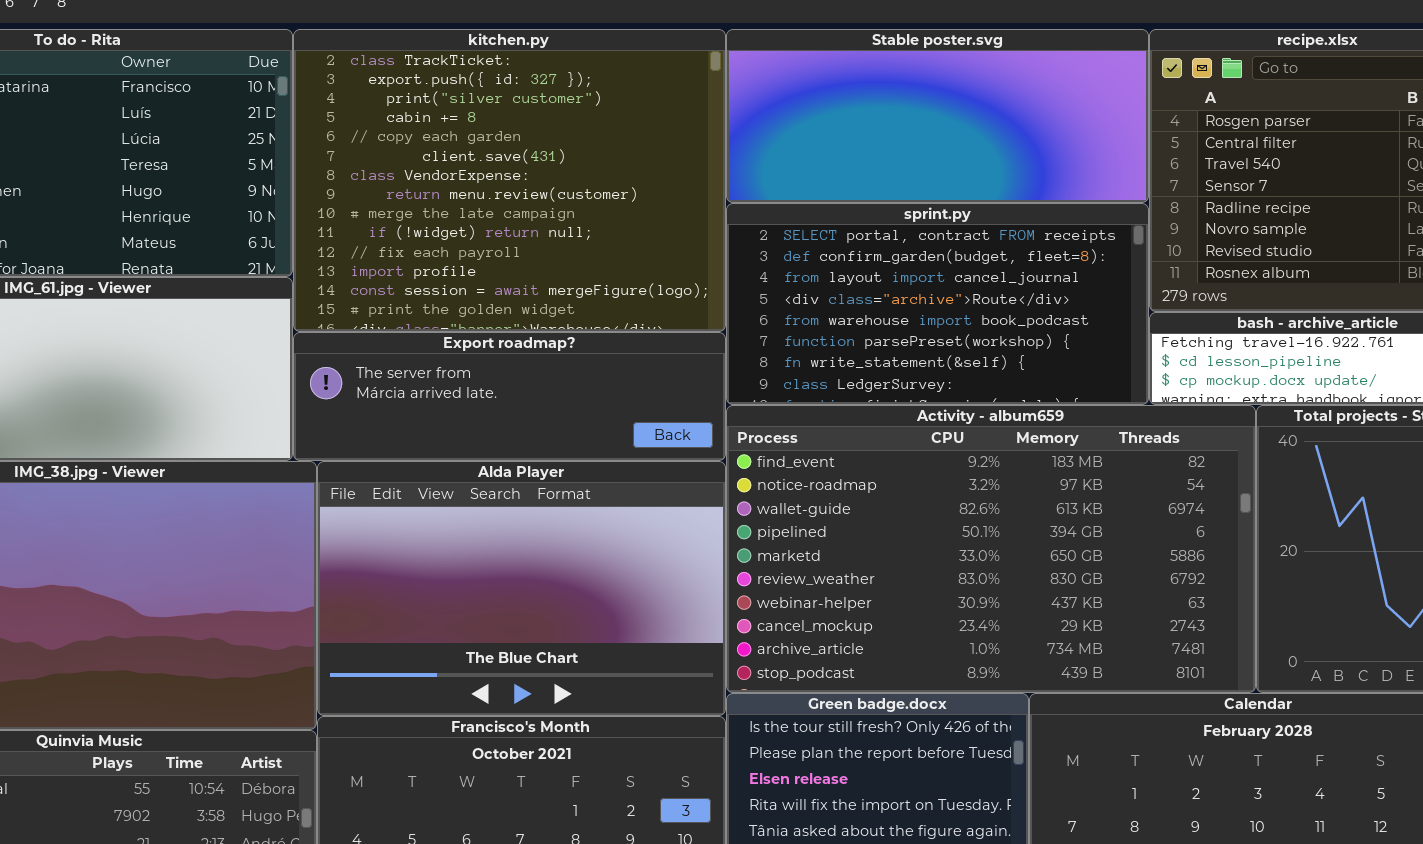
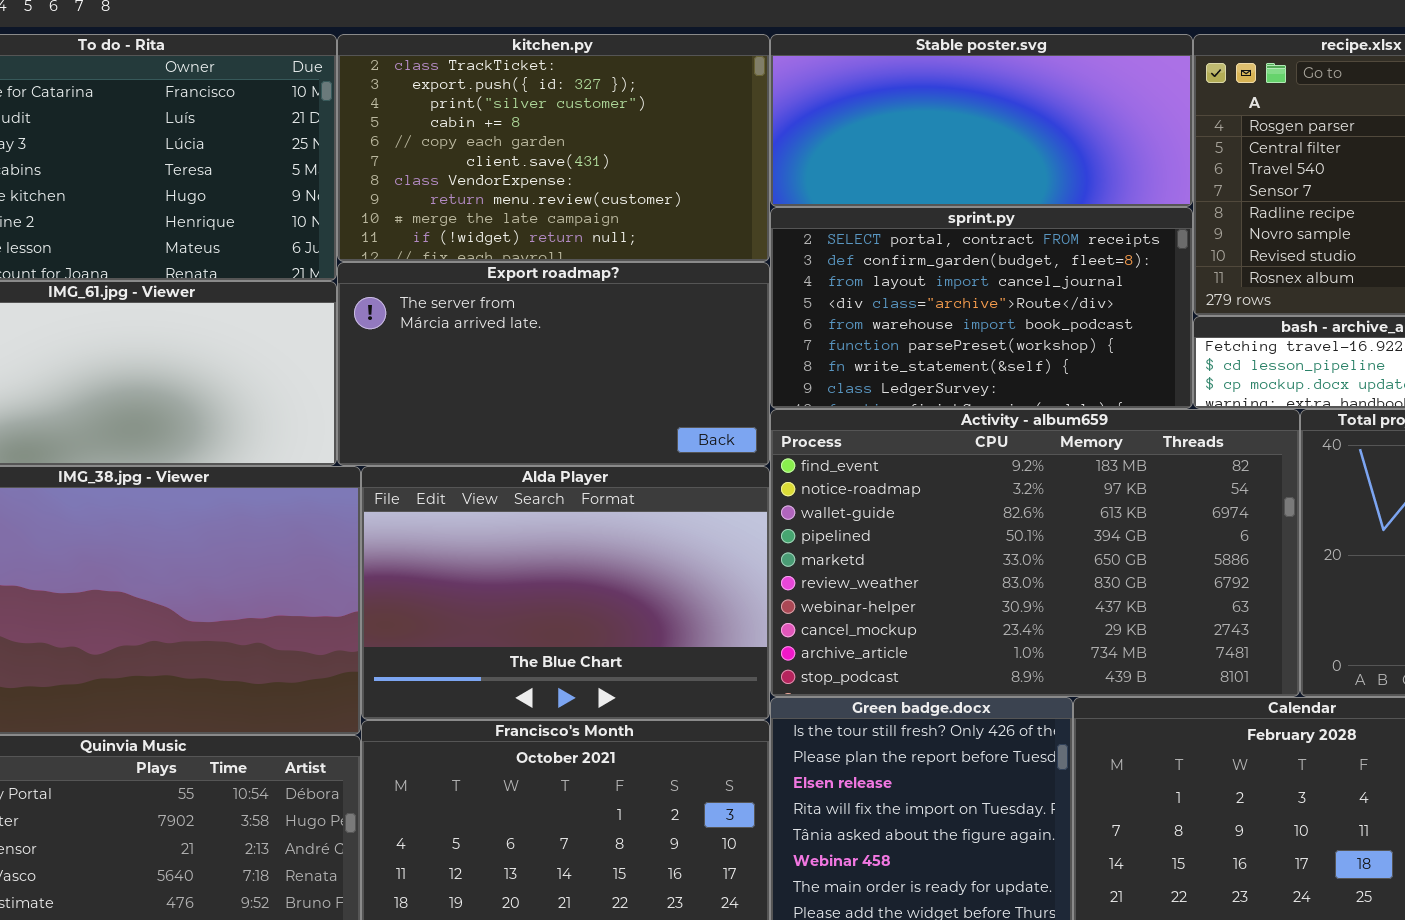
kitchen.py: [293,29,726,332] -> [337,34,770,262], resized
Export roadmap?: [293,332,726,461] -> [337,262,770,466], resized

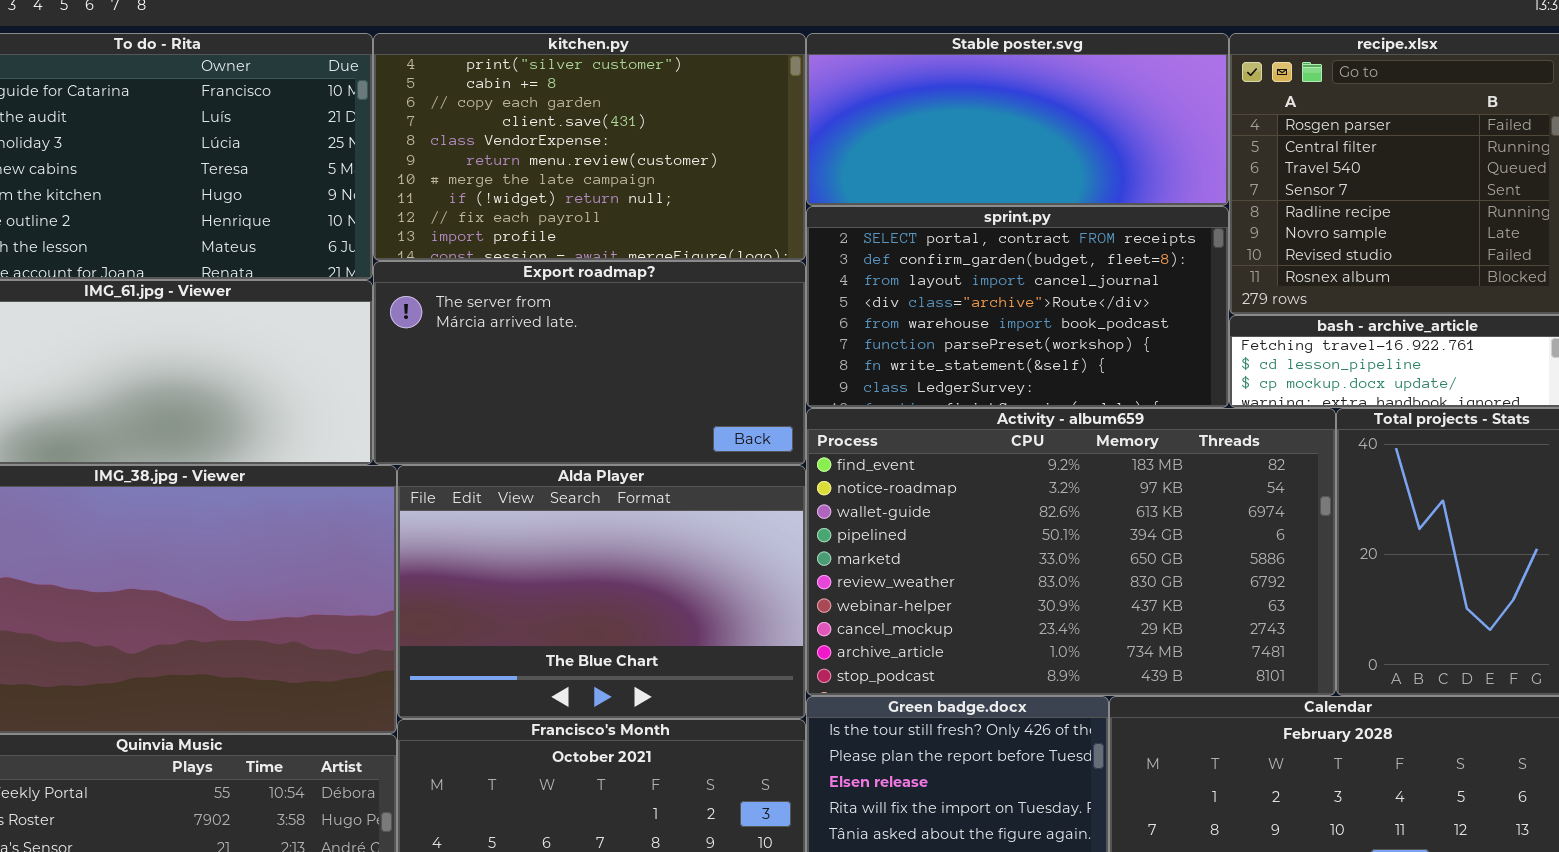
kitchen.py: [337,34,770,262] -> [373,33,806,261], scrolled down 2 rows

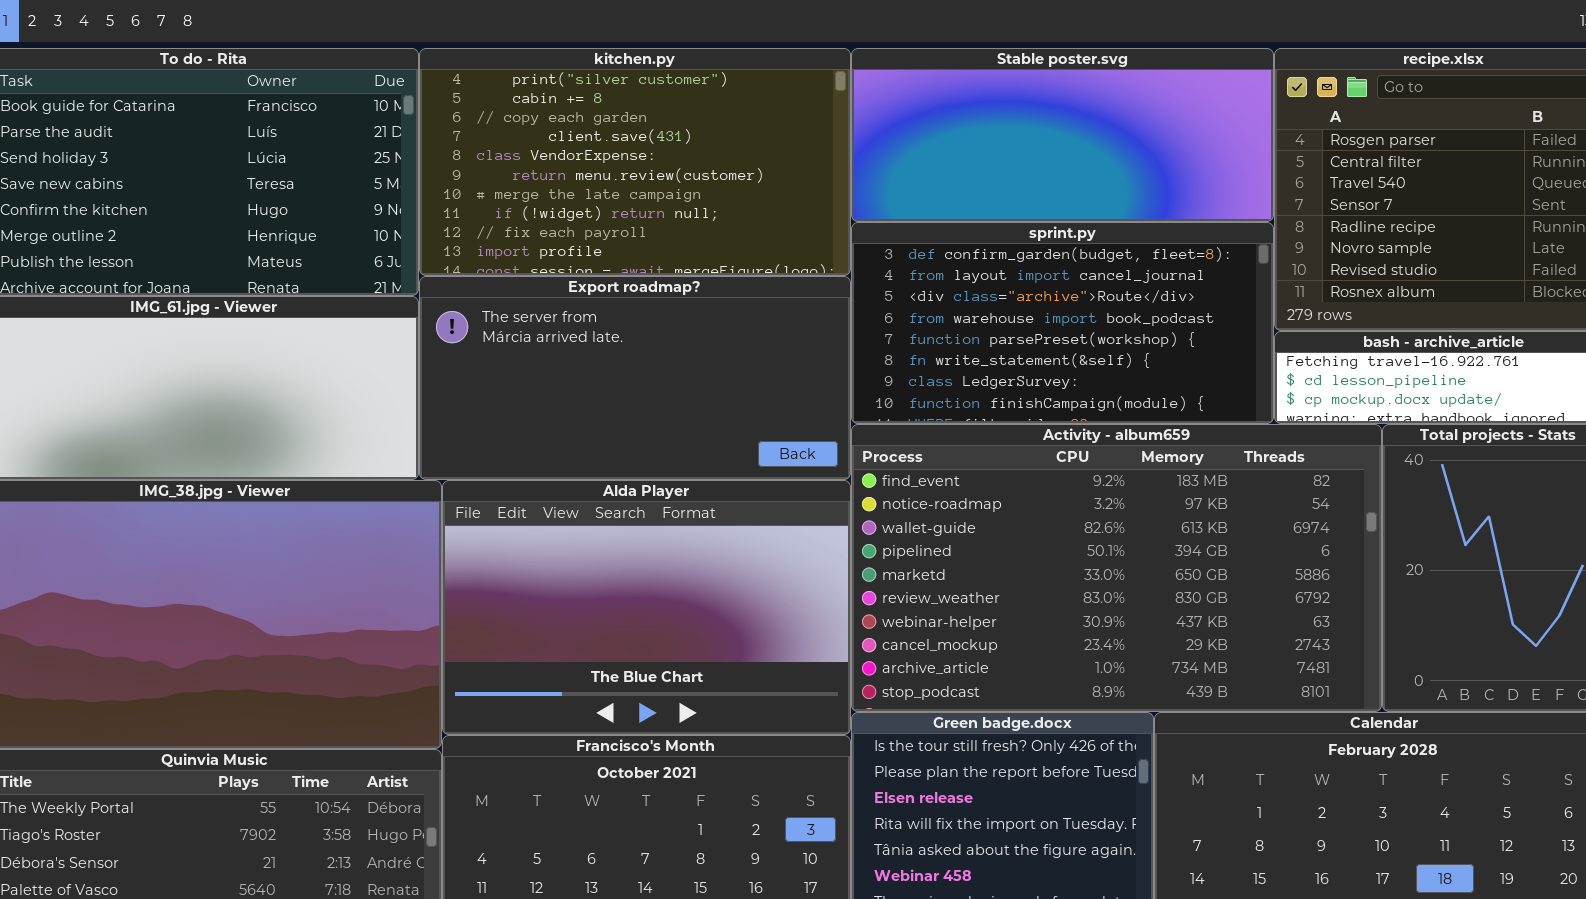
sprint.py: [806,206,1229,408] -> [851,222,1274,424], scrolled down 1 row

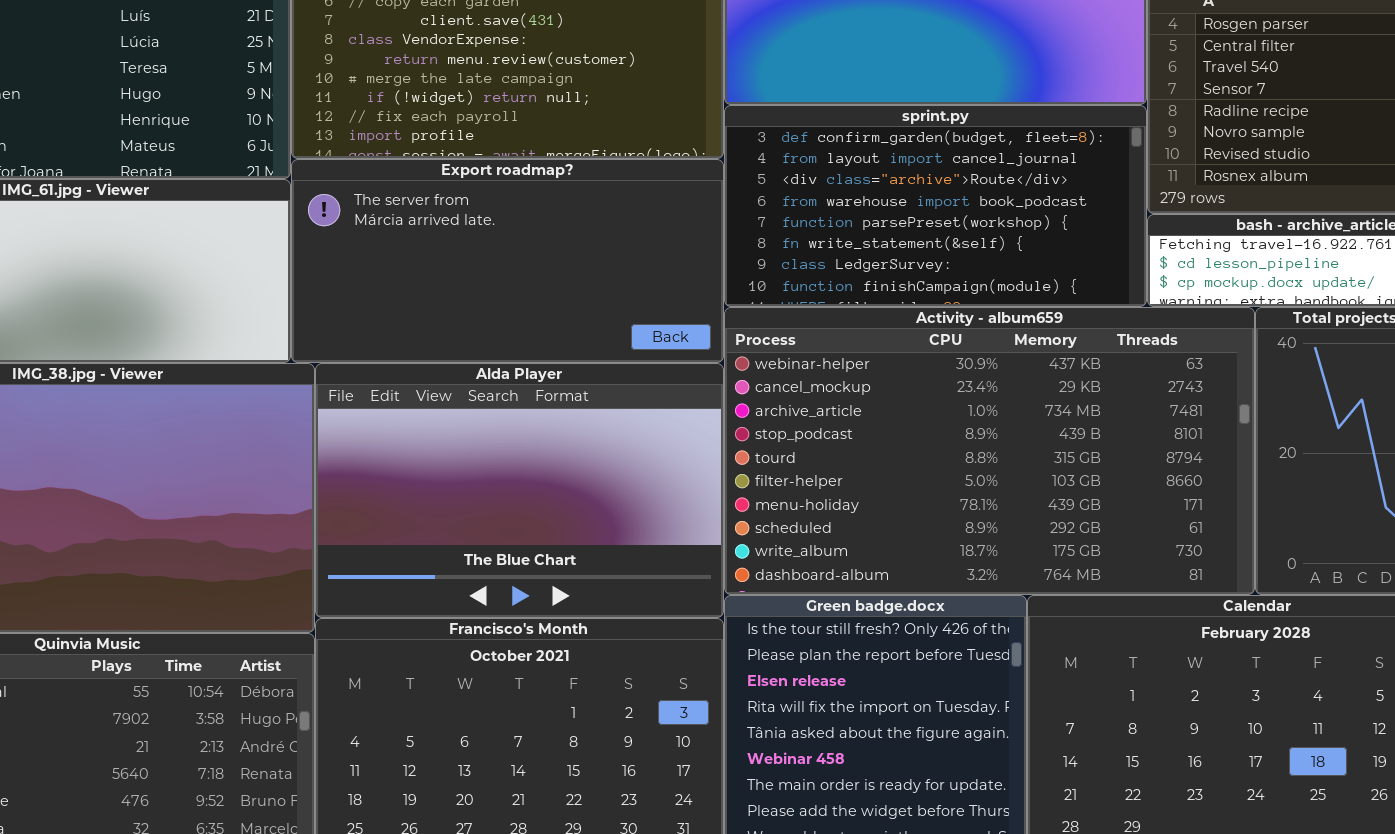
Activity - album659: [851,424,1382,712] -> [724,307,1255,595], scrolled down 6 rows

